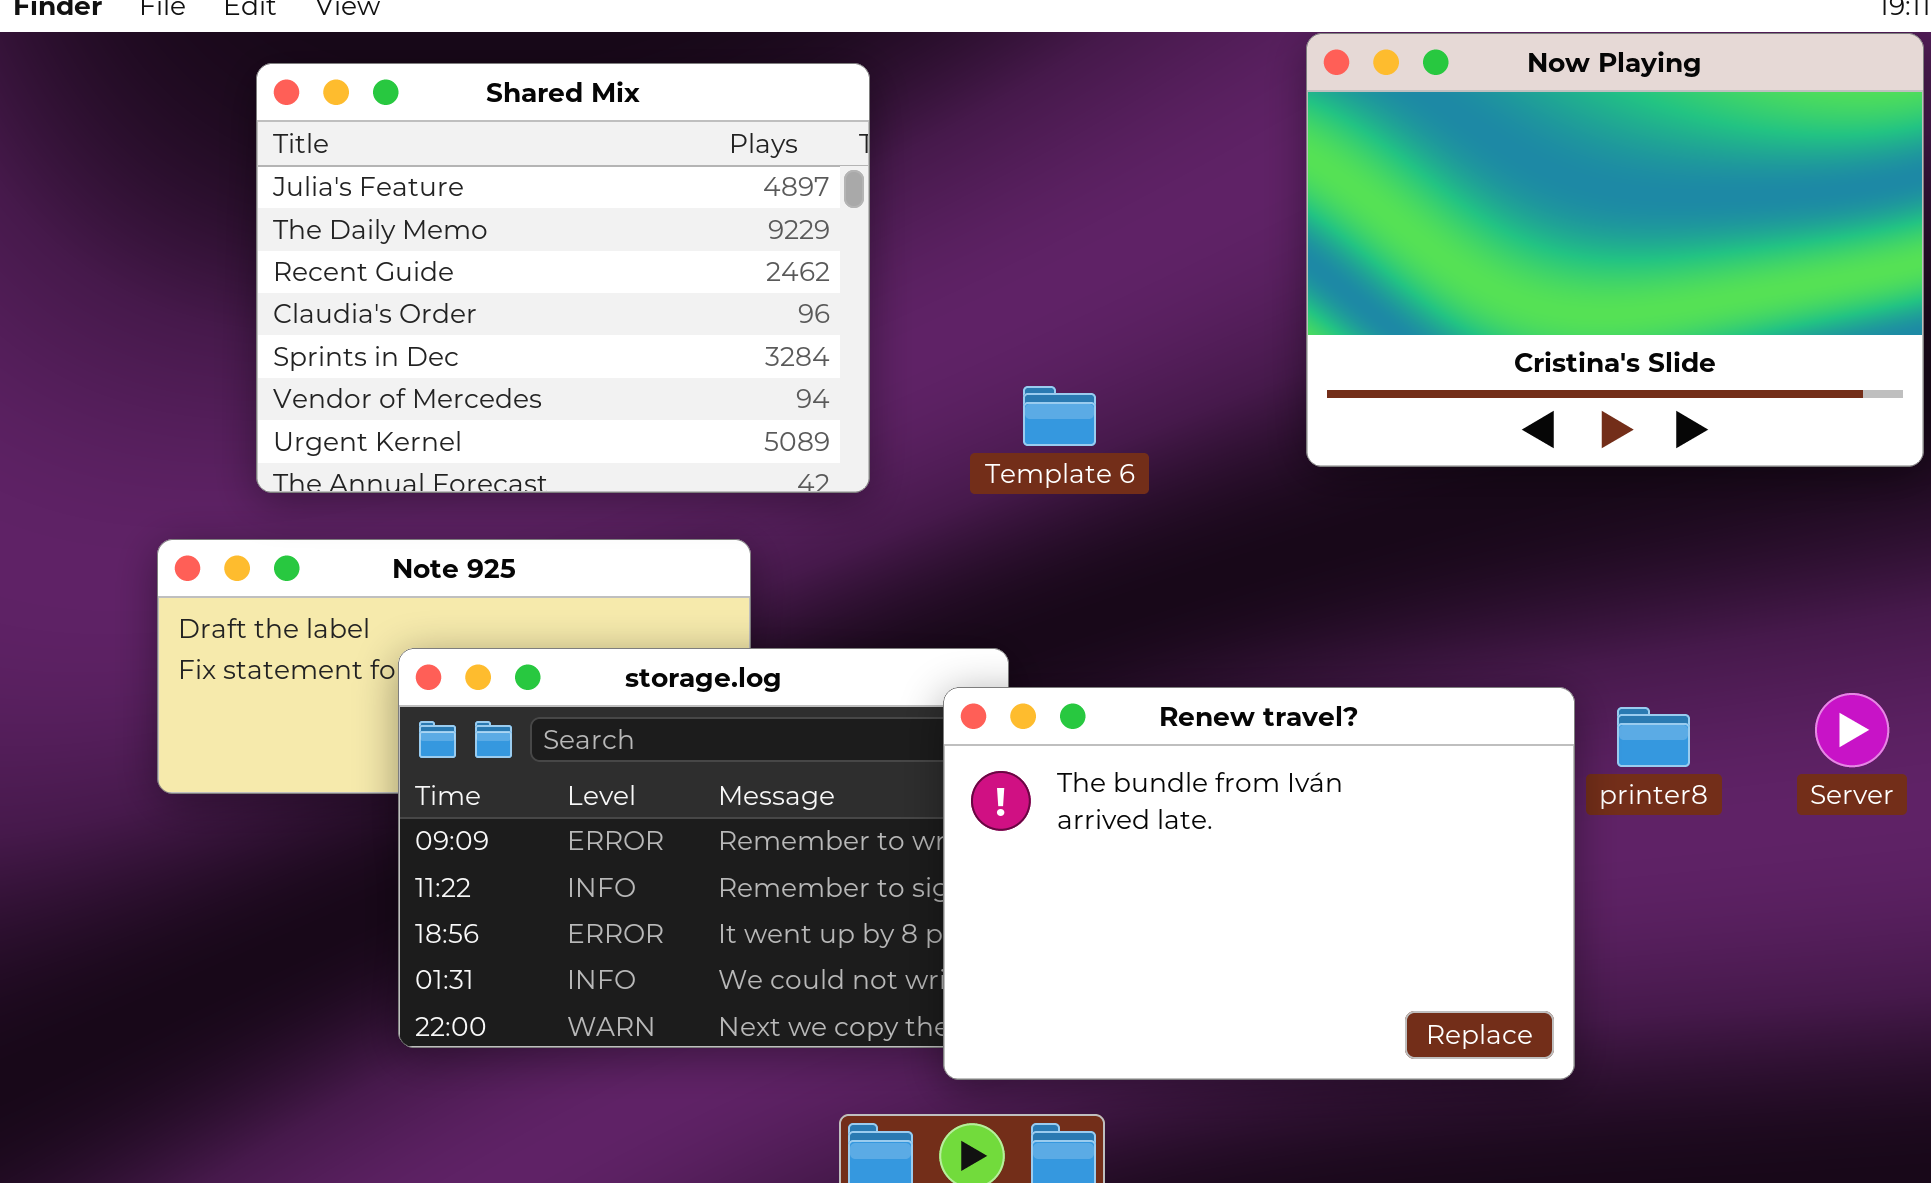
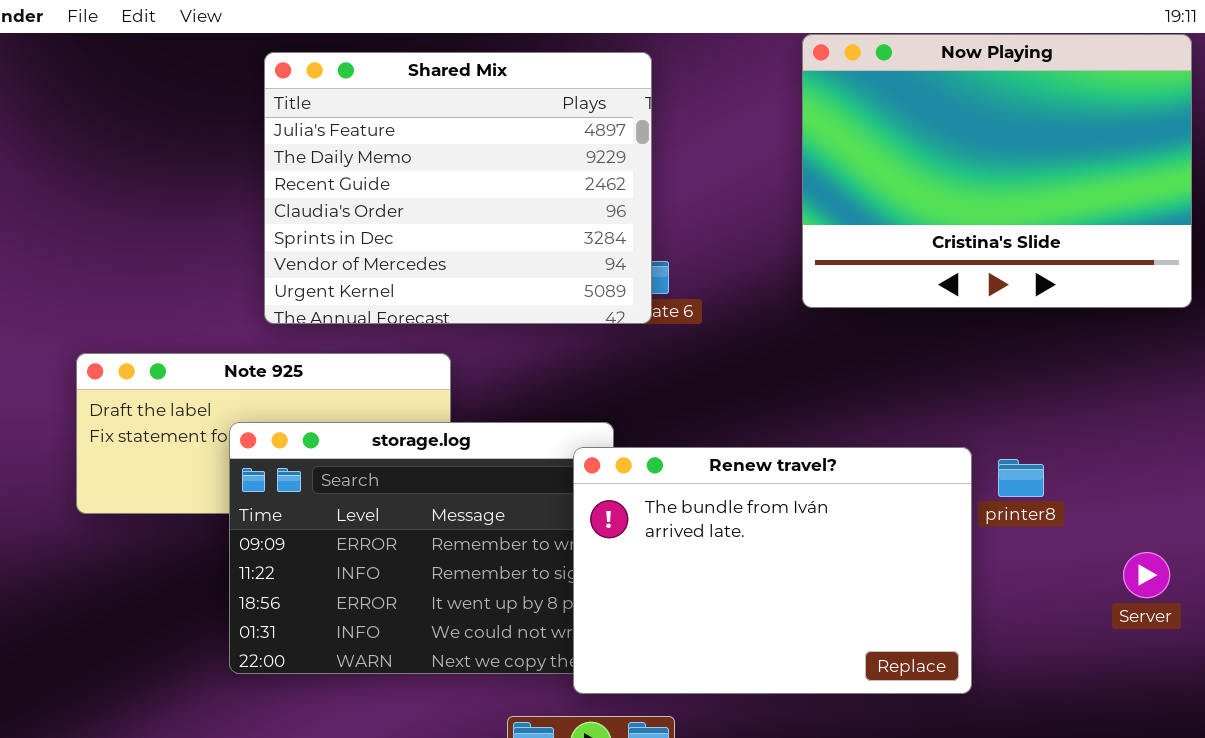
Shared Mix: [256,63,870,493] -> [264,52,652,324], moved
Server: [1815,693,1889,767] -> [1123,552,1170,598], moved

